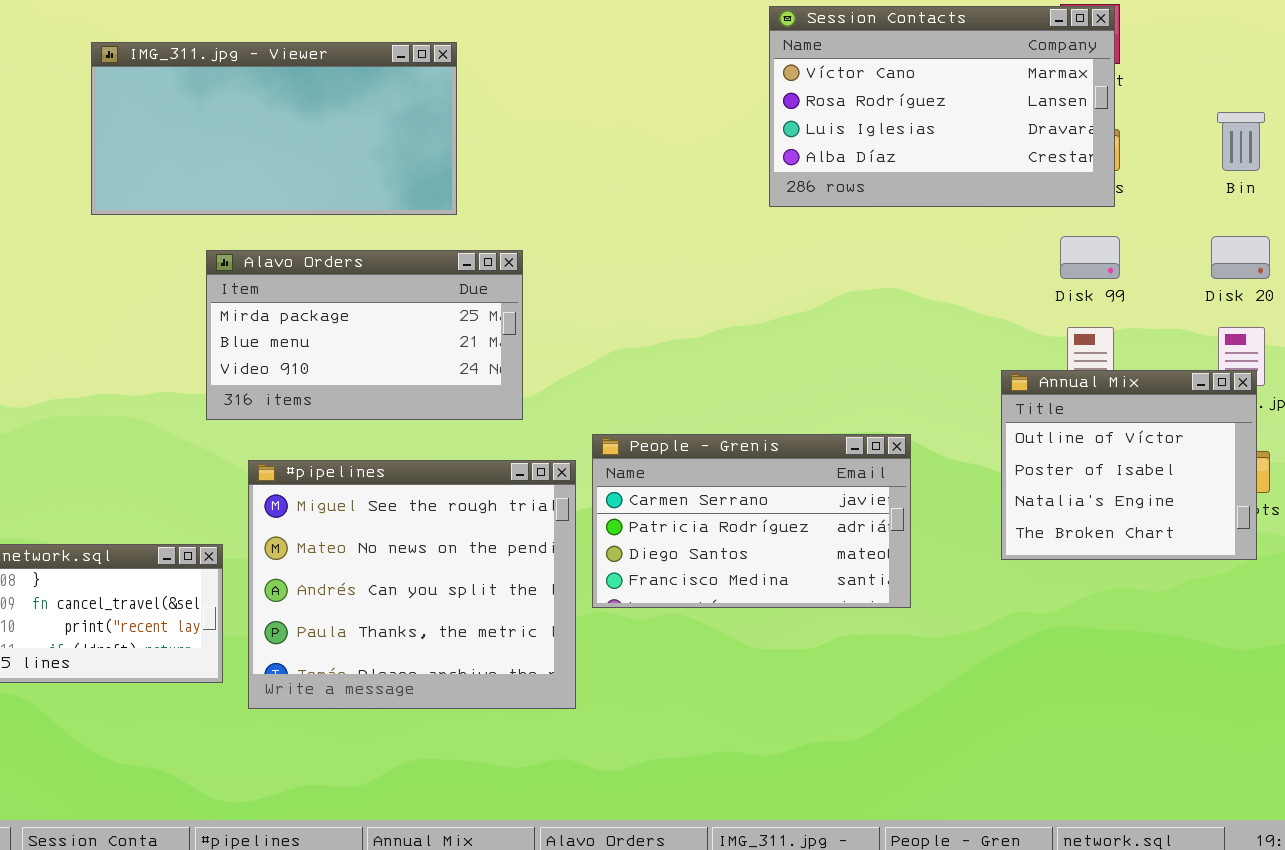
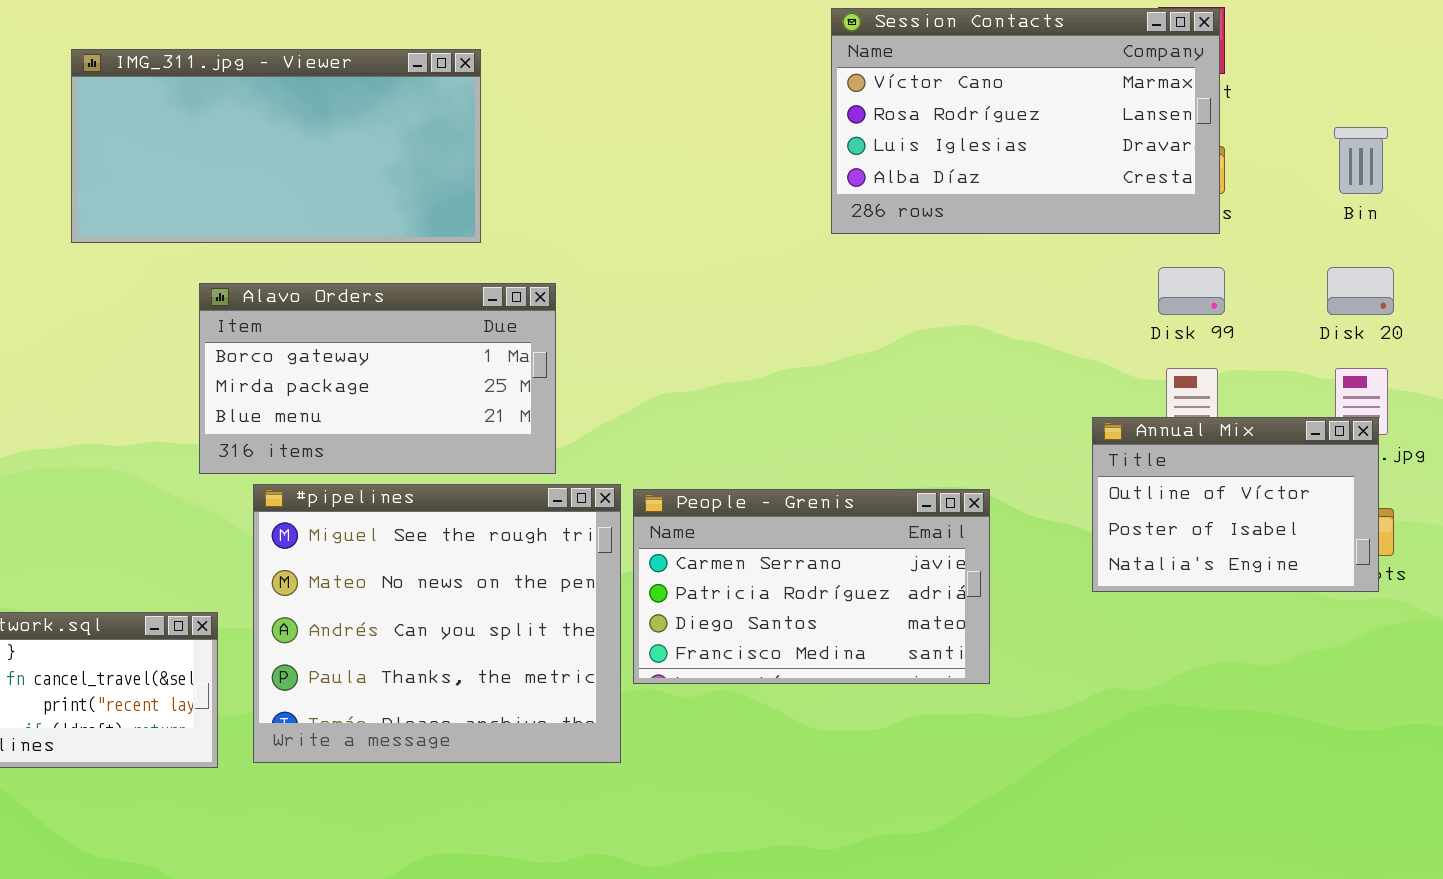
Alavo Orders: [206,250,523,420] -> [199,283,556,474], scrolled up 1 row
Annual Mix: [1001,370,1257,560] -> [1092,417,1379,592], resized
#pipelines: [248,460,576,709] -> [253,484,621,763], moved

